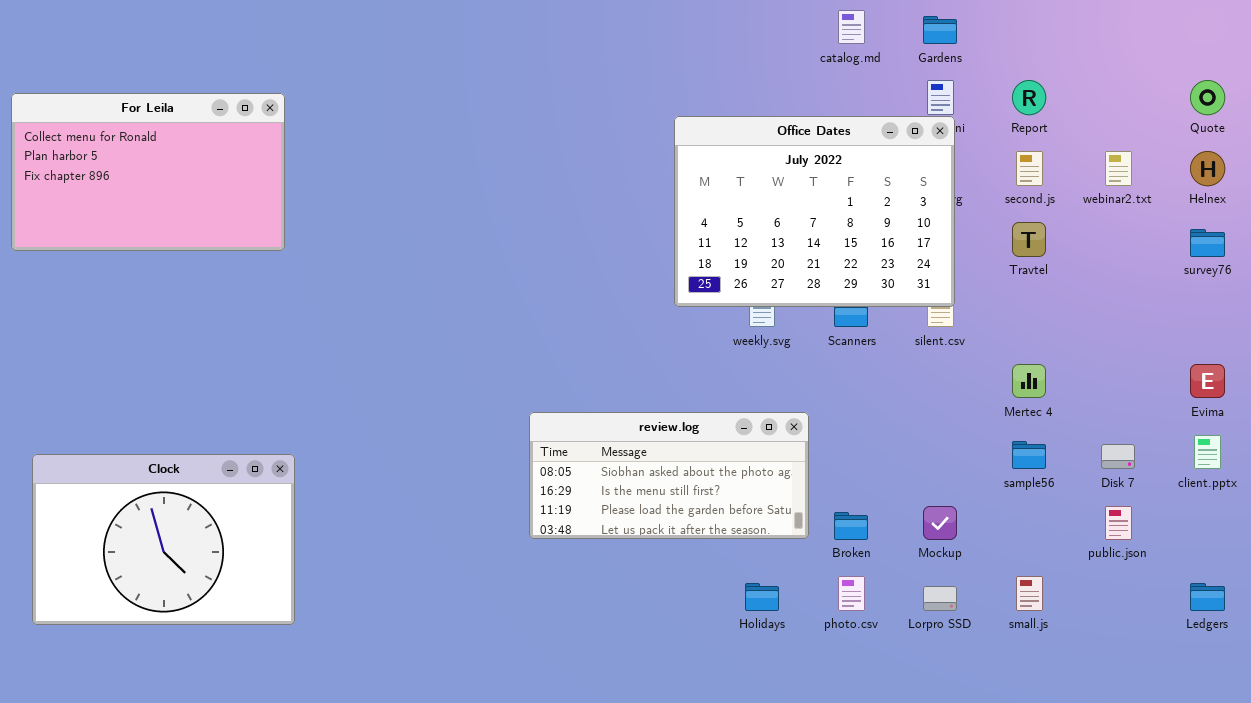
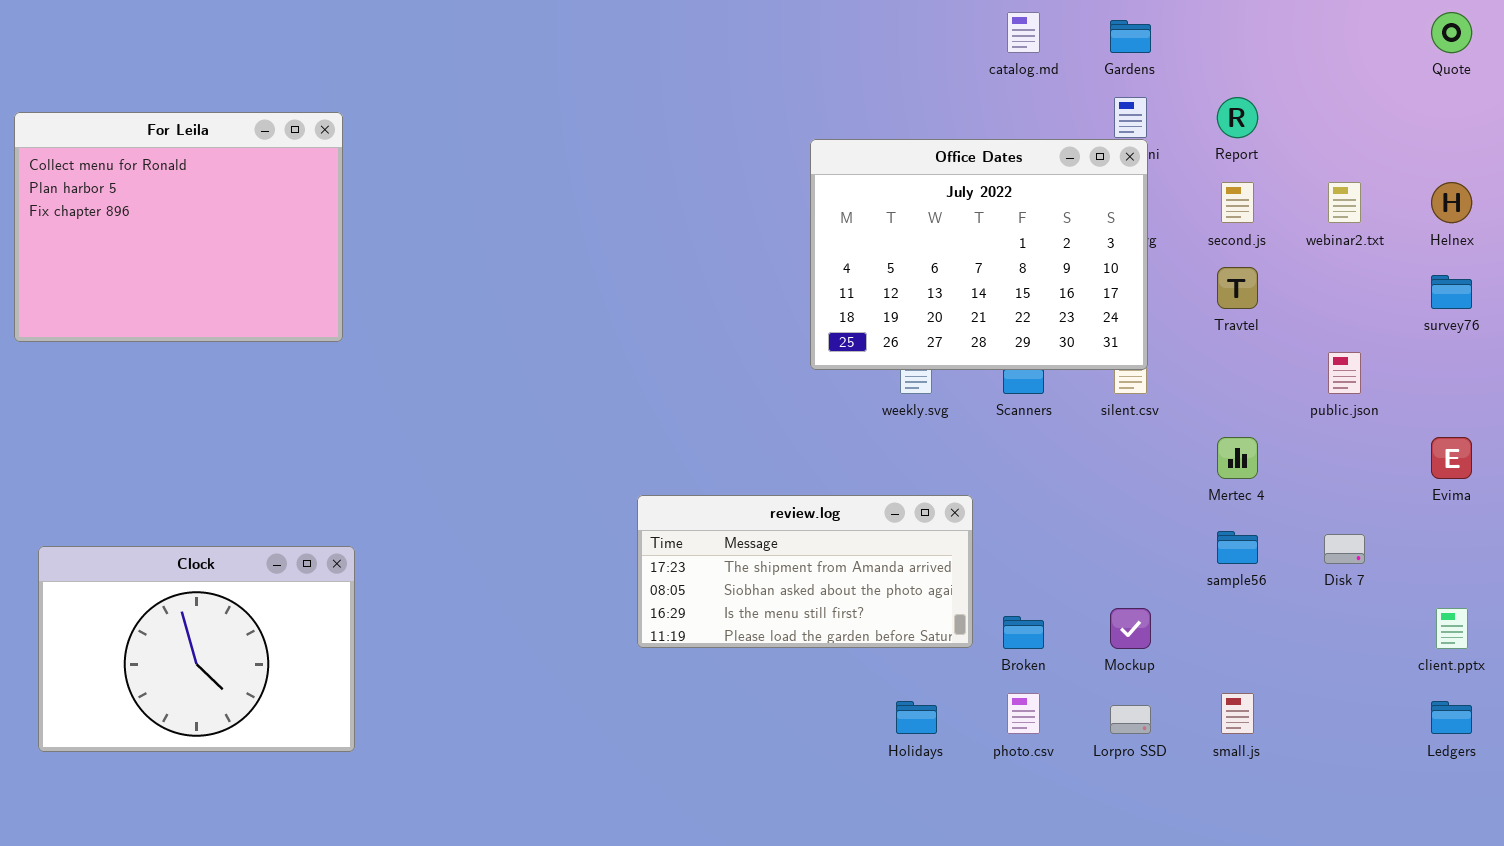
Quote: [1190,80,1225,115] -> [1431,12,1472,53], moved
For Leila: [11,93,285,251] -> [14,112,343,342], resized
review.log: [529,412,809,539] -> [637,495,973,648], scrolled up 1 row
client.pptx: [1194,435,1221,469] -> [1436,608,1468,649], moved
public.json: [1105,506,1132,540] -> [1328,352,1361,394], moved

